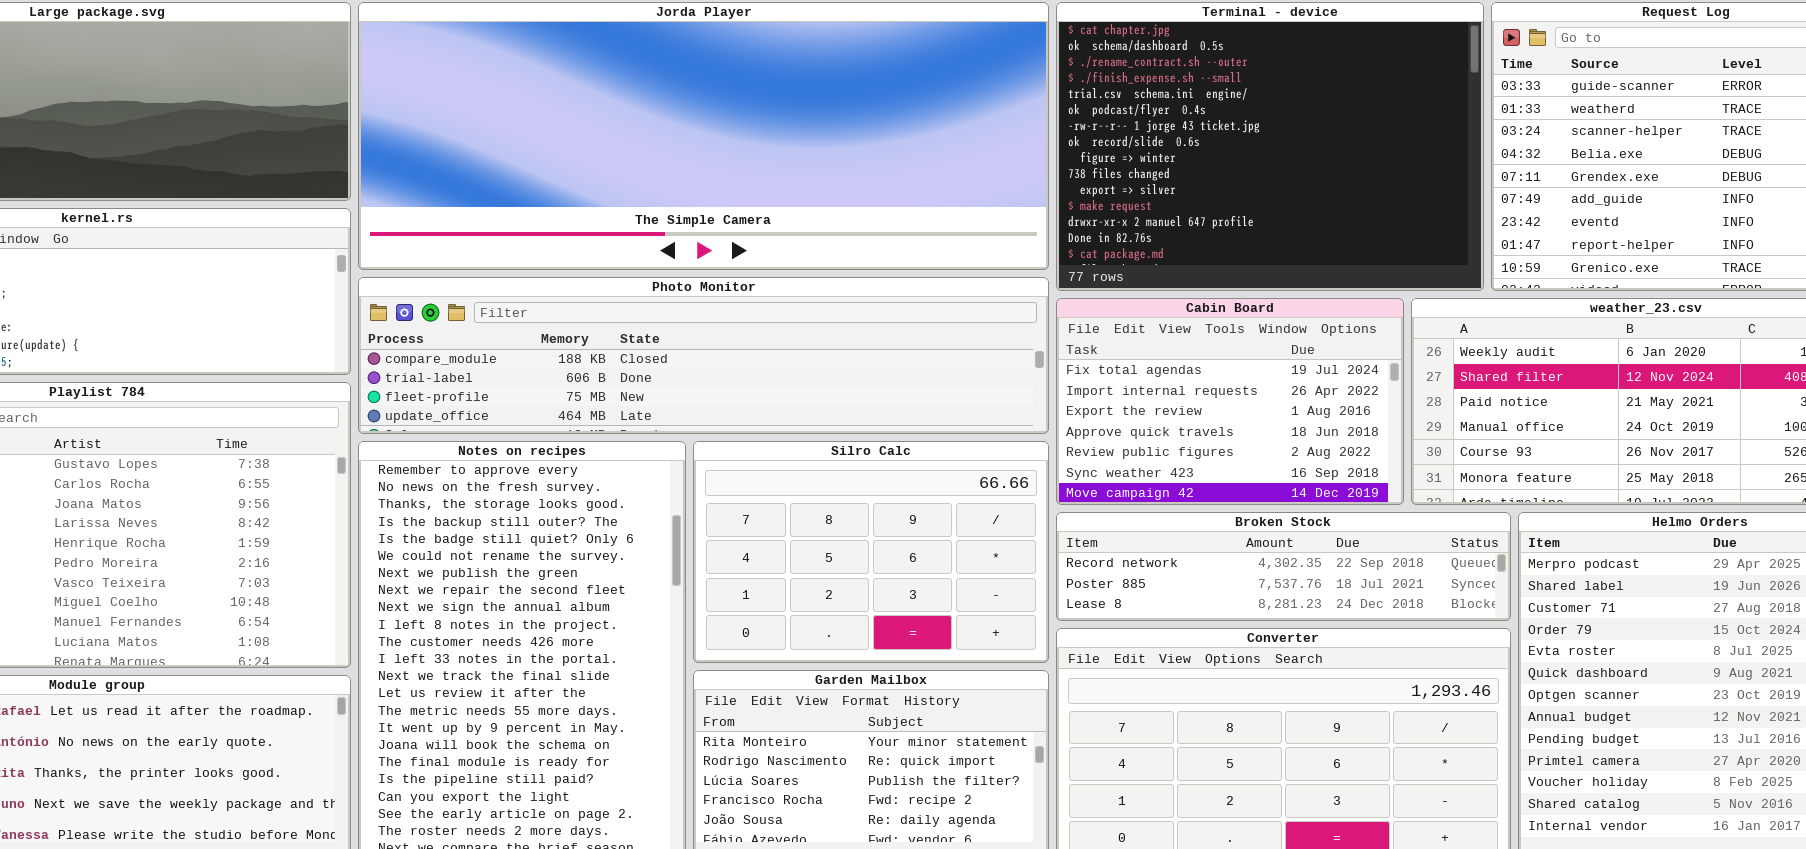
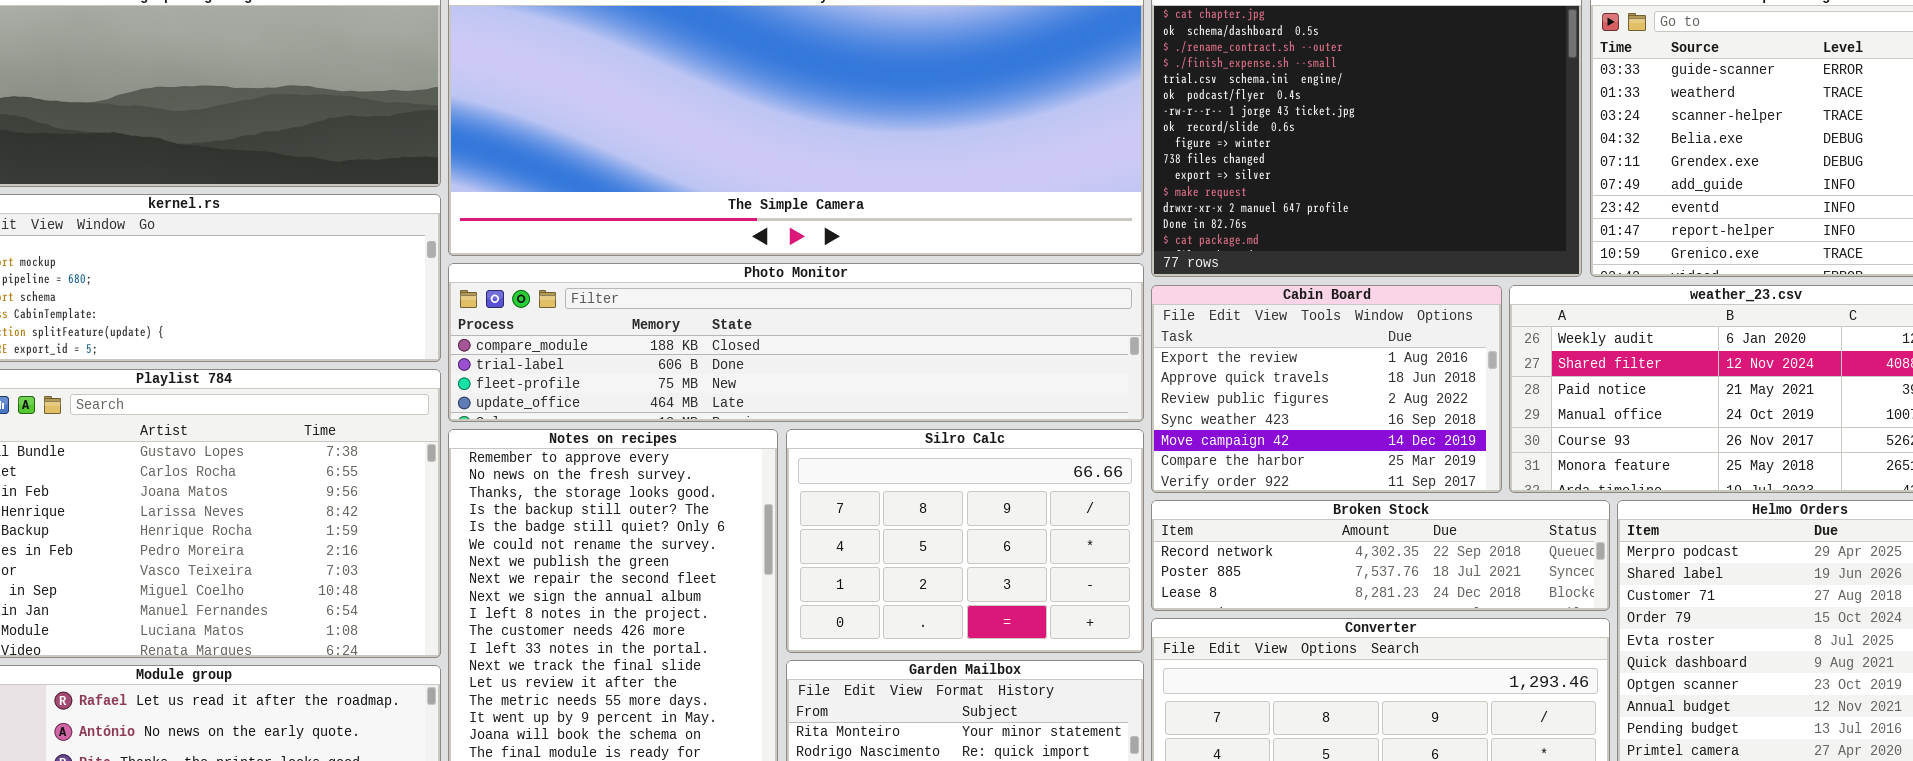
Cabin Board: [1056,298,1404,505] -> [1151,285,1502,493], scrolled down 2 rows

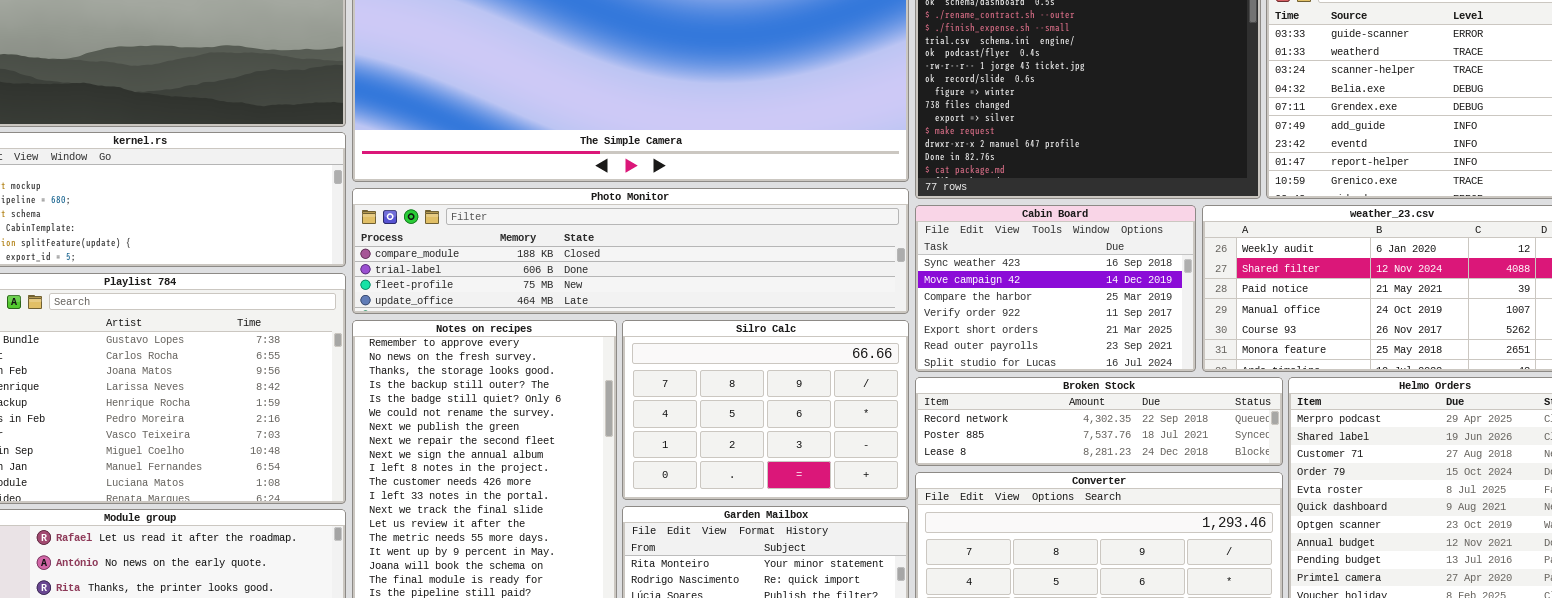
Cabin Board: [1151,285,1502,493] -> [915,205,1196,372], scrolled down 3 rows

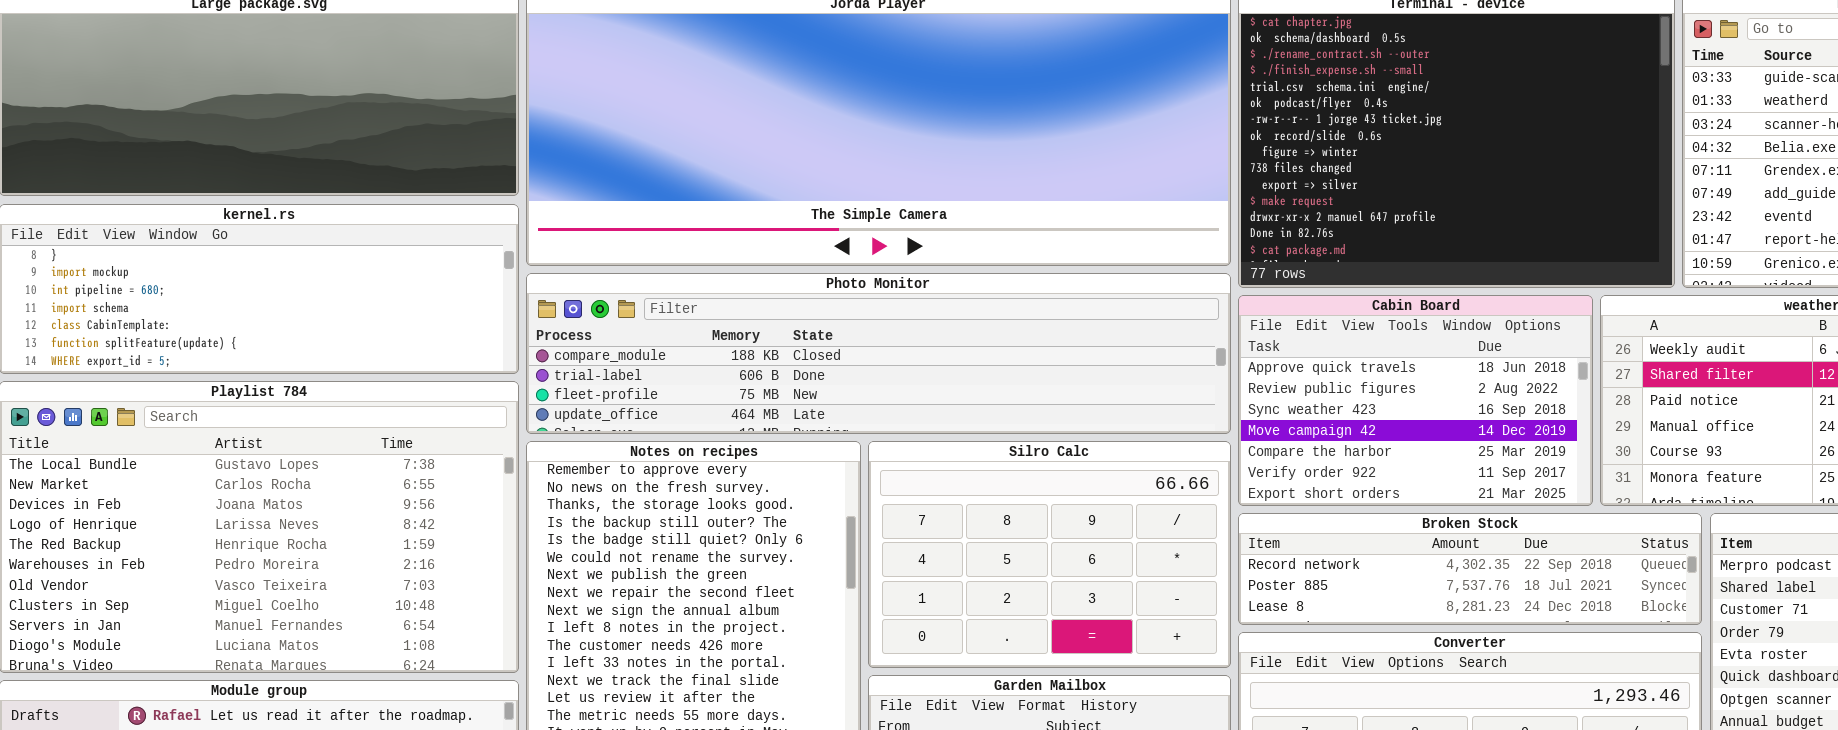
Cabin Board: [915,205,1196,372] -> [1238,295,1593,506], scrolled up 2 rows

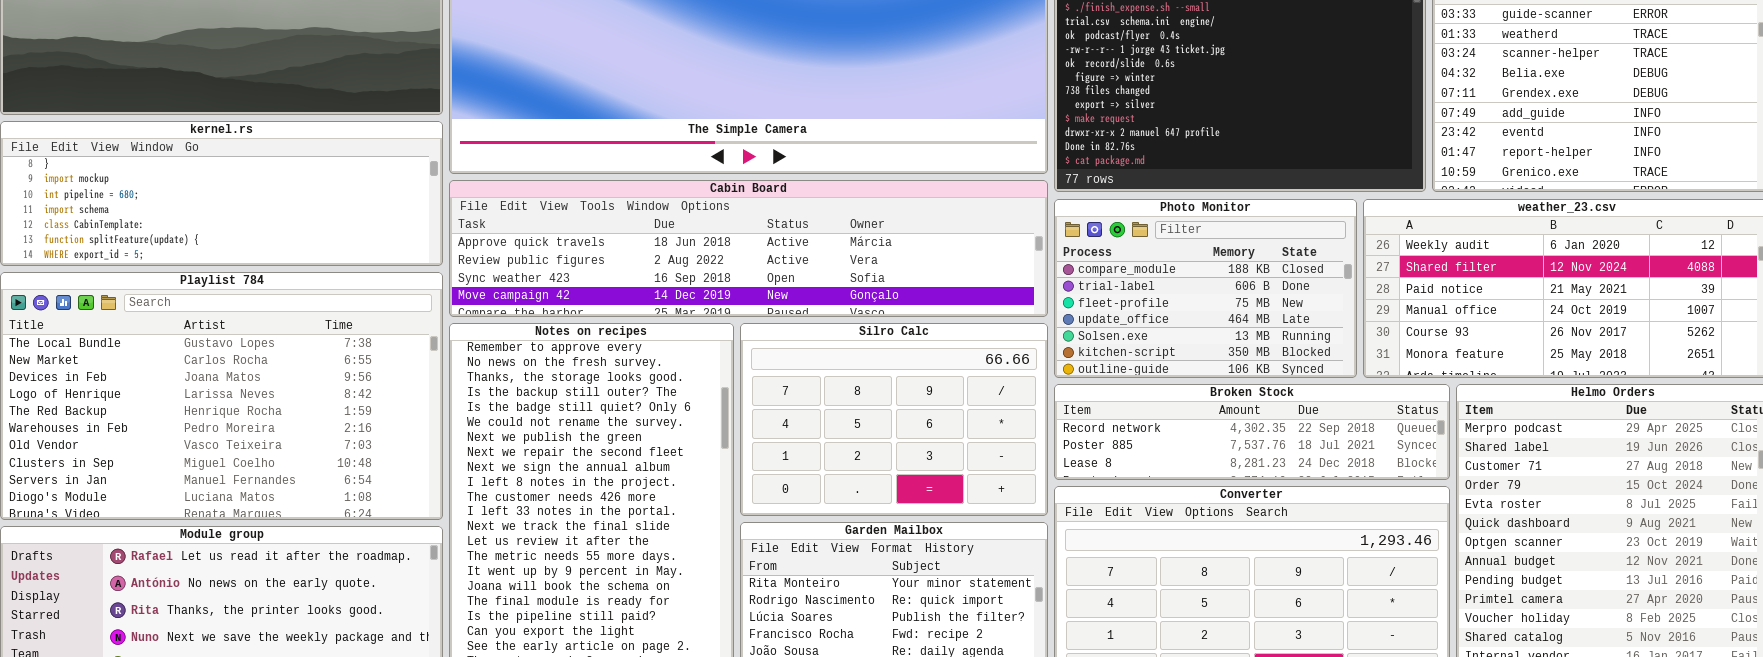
Photo Monitor: [526,273,1231,434] -> [1054,199,1357,378], moved, resized
Cabin Board: [1238,295,1593,506] -> [449,180,1048,317], moved, resized

